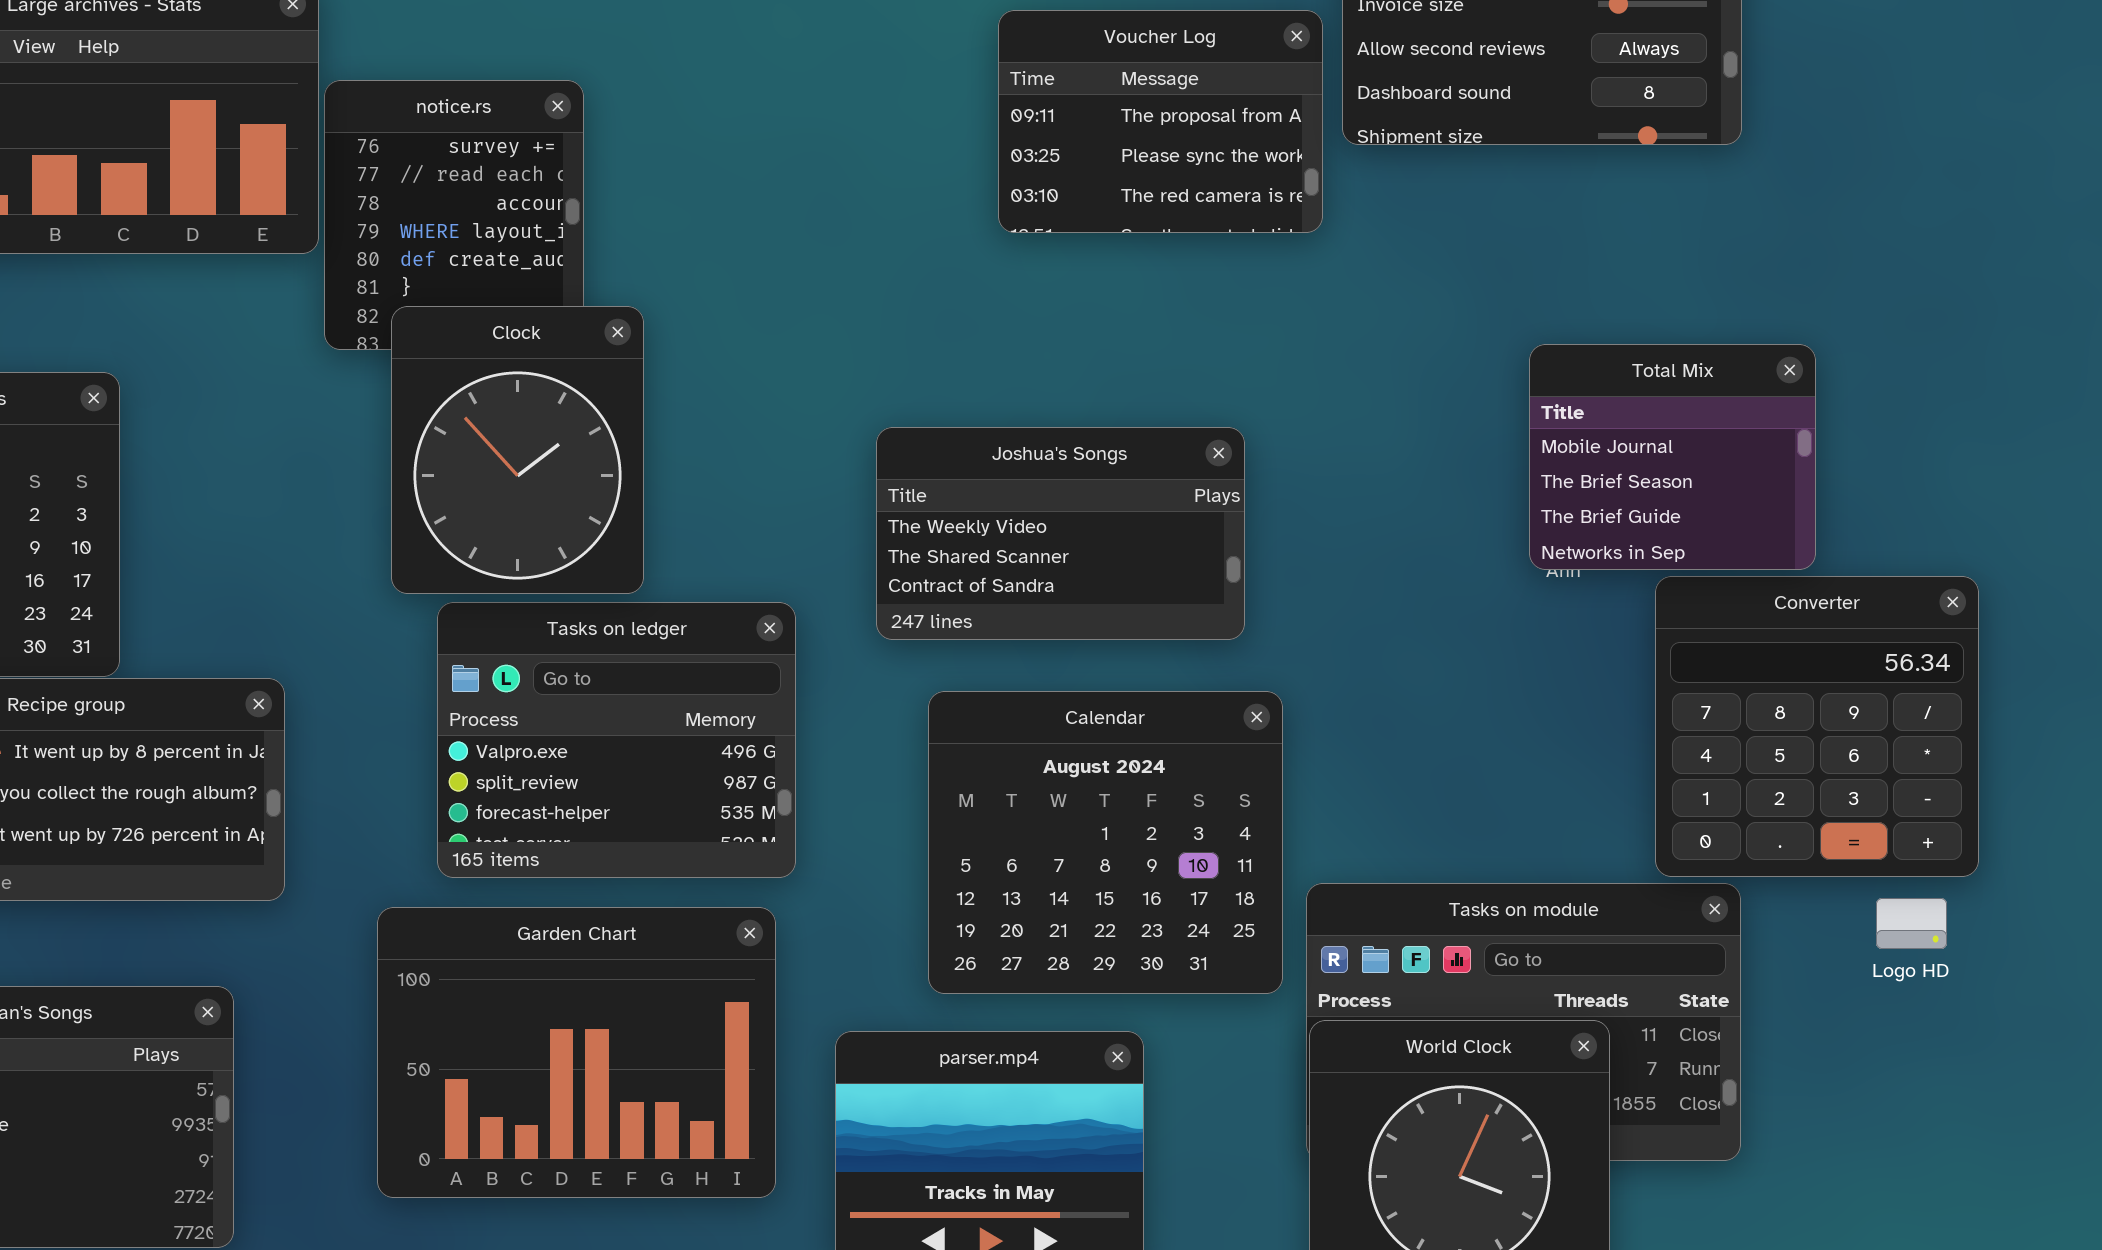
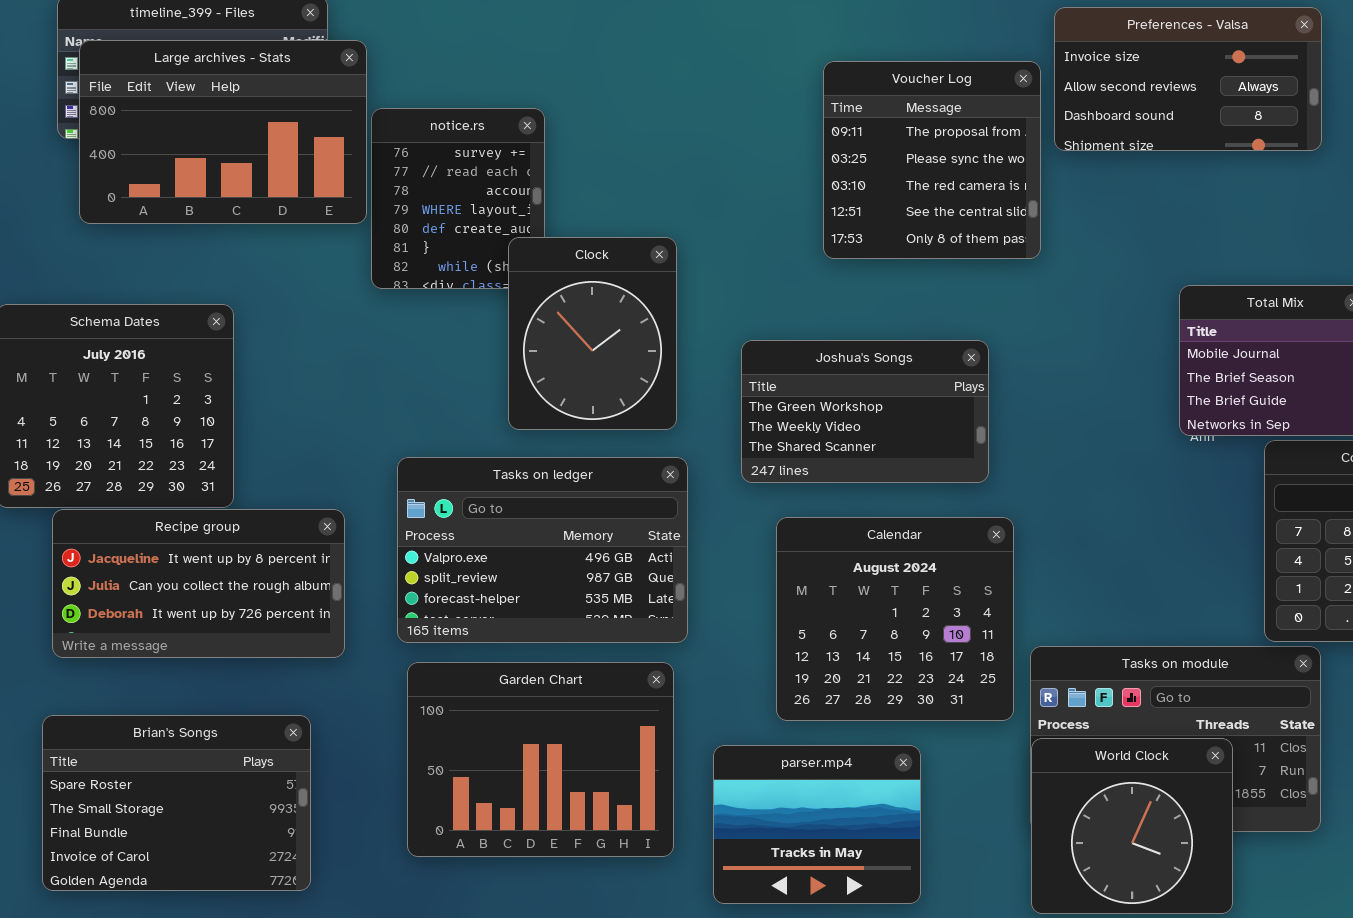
Voucher Log: [998,10,1323,233] -> [823,61,1041,259], resized
Clock: [391,306,644,594] -> [508,237,677,430], moved
Joshua's Songs: [876,427,1245,640] -> [741,340,989,483], scrolled up 1 row
Tasks on ledger: [437,602,796,878] -> [397,457,688,643], resized

